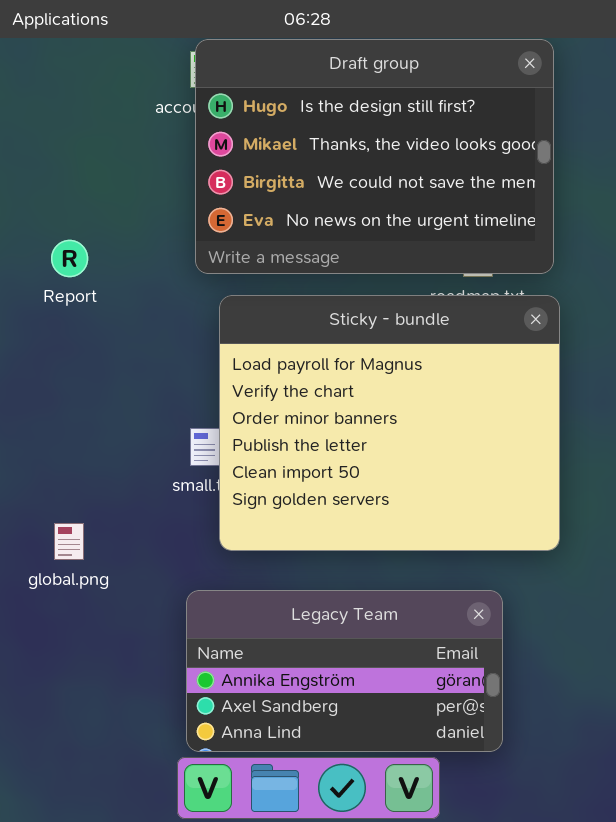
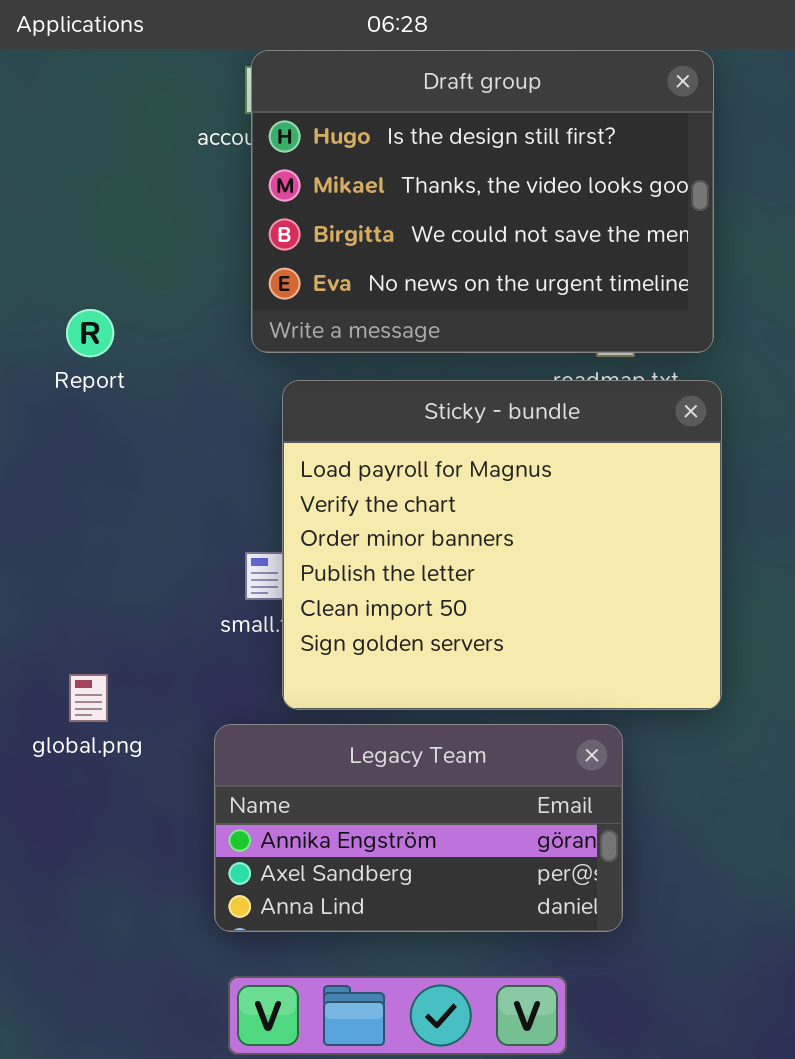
Legacy Team: [186,590,503,752] -> [214,724,623,932], moved

